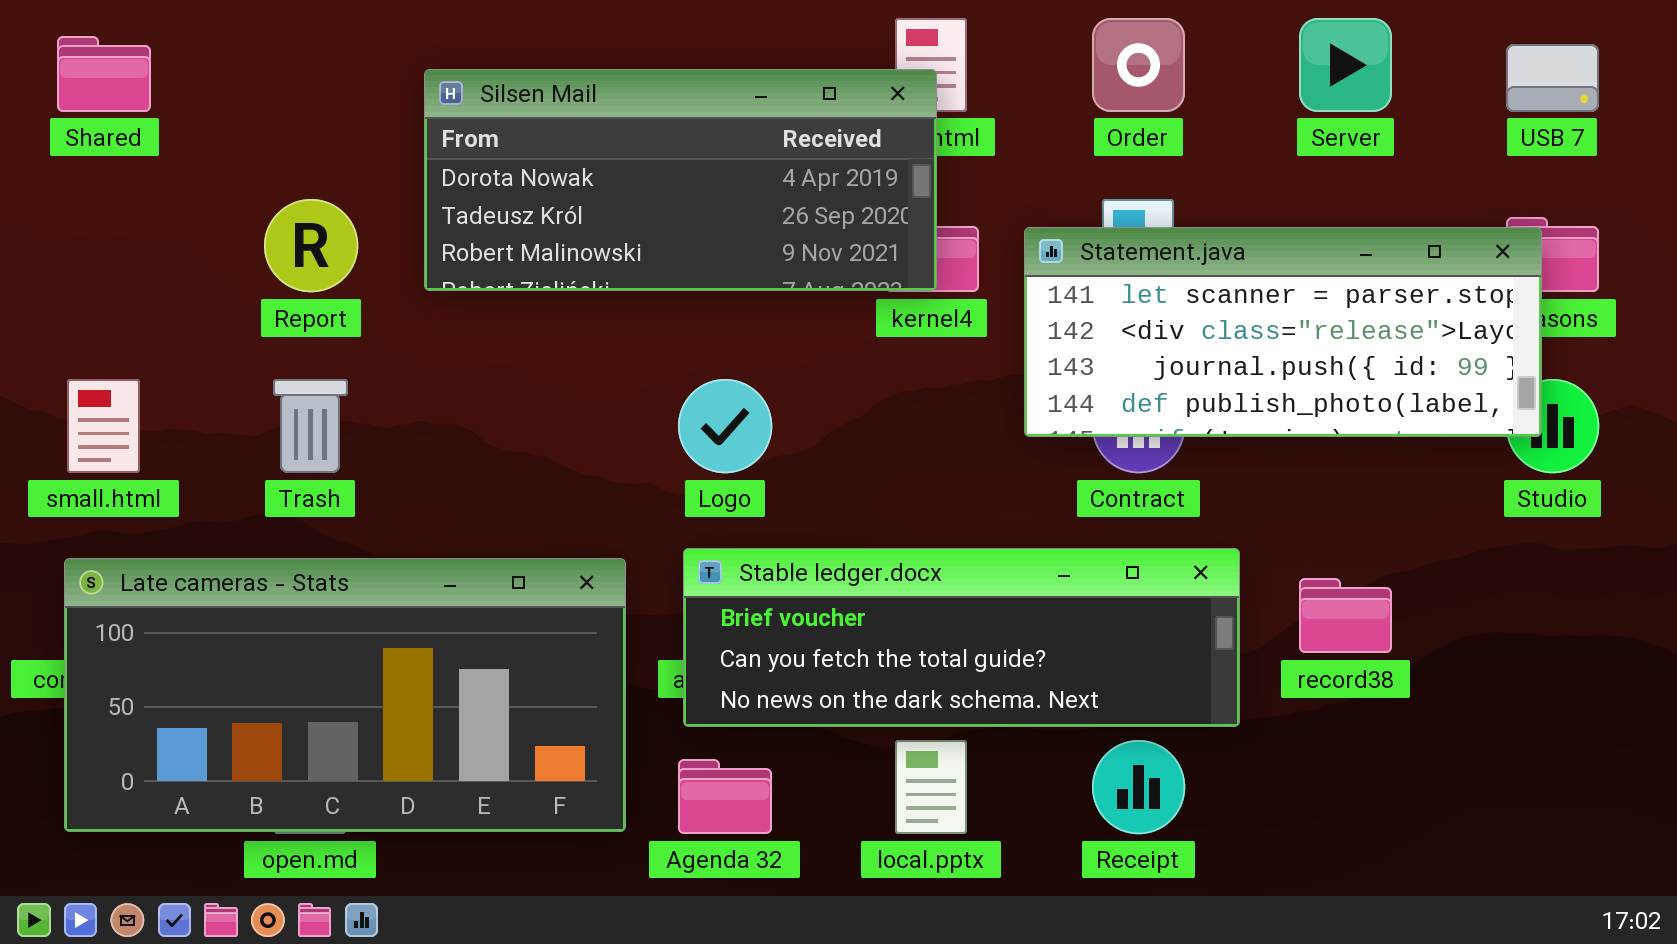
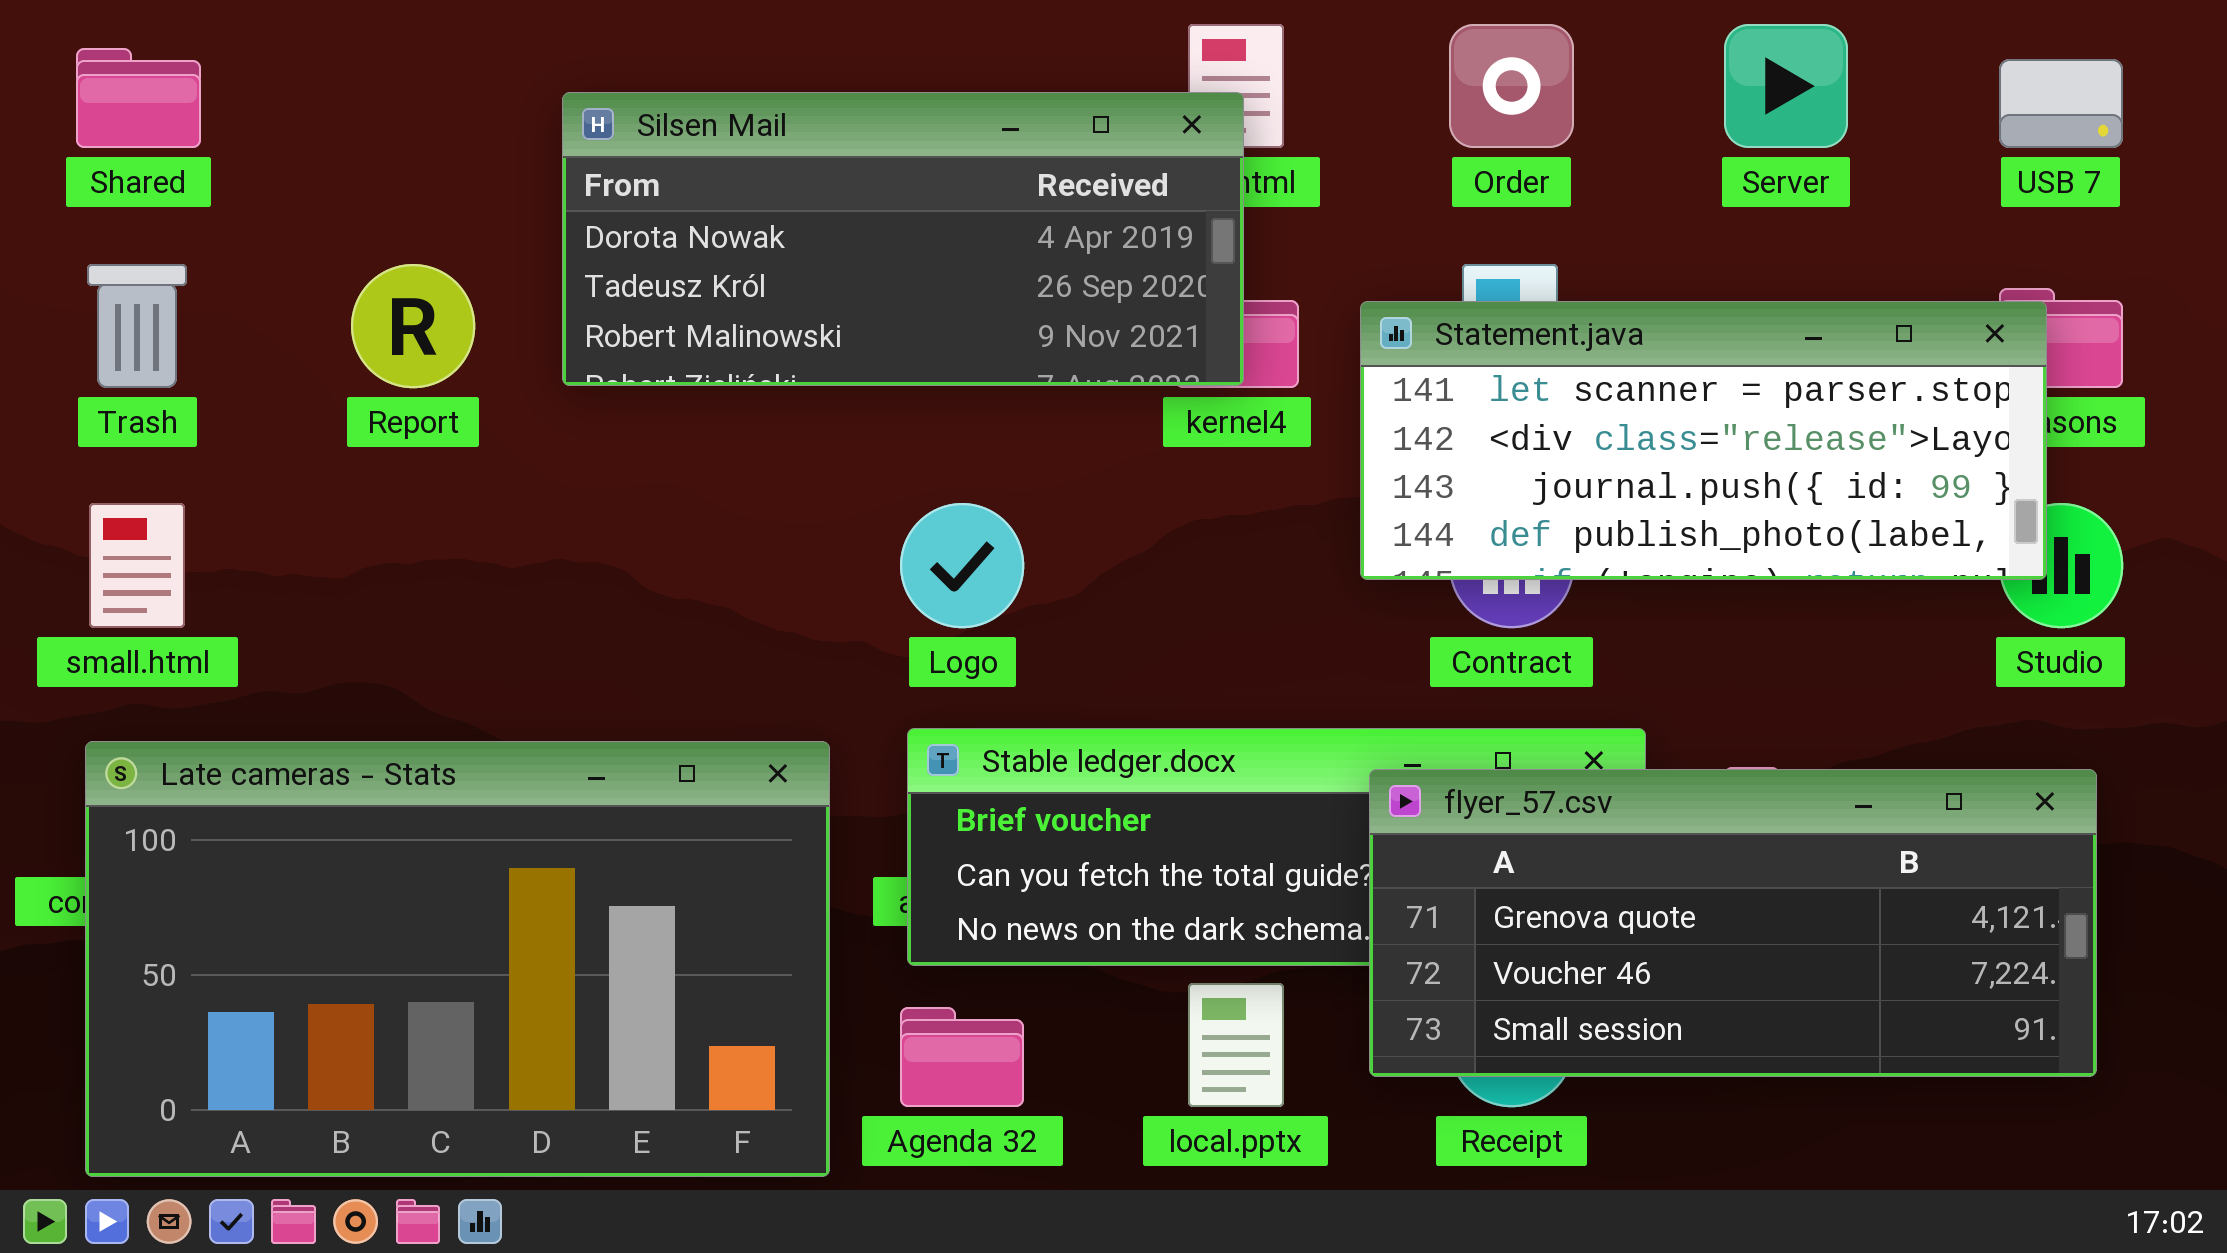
Trash: [273,379,348,473] -> [87,264,187,388], moved
Late cameras - Stats: [64,558,626,832] -> [85,741,830,1177], resized
flyer_57.csv: none -> [1369,769,2097,1077], opened

